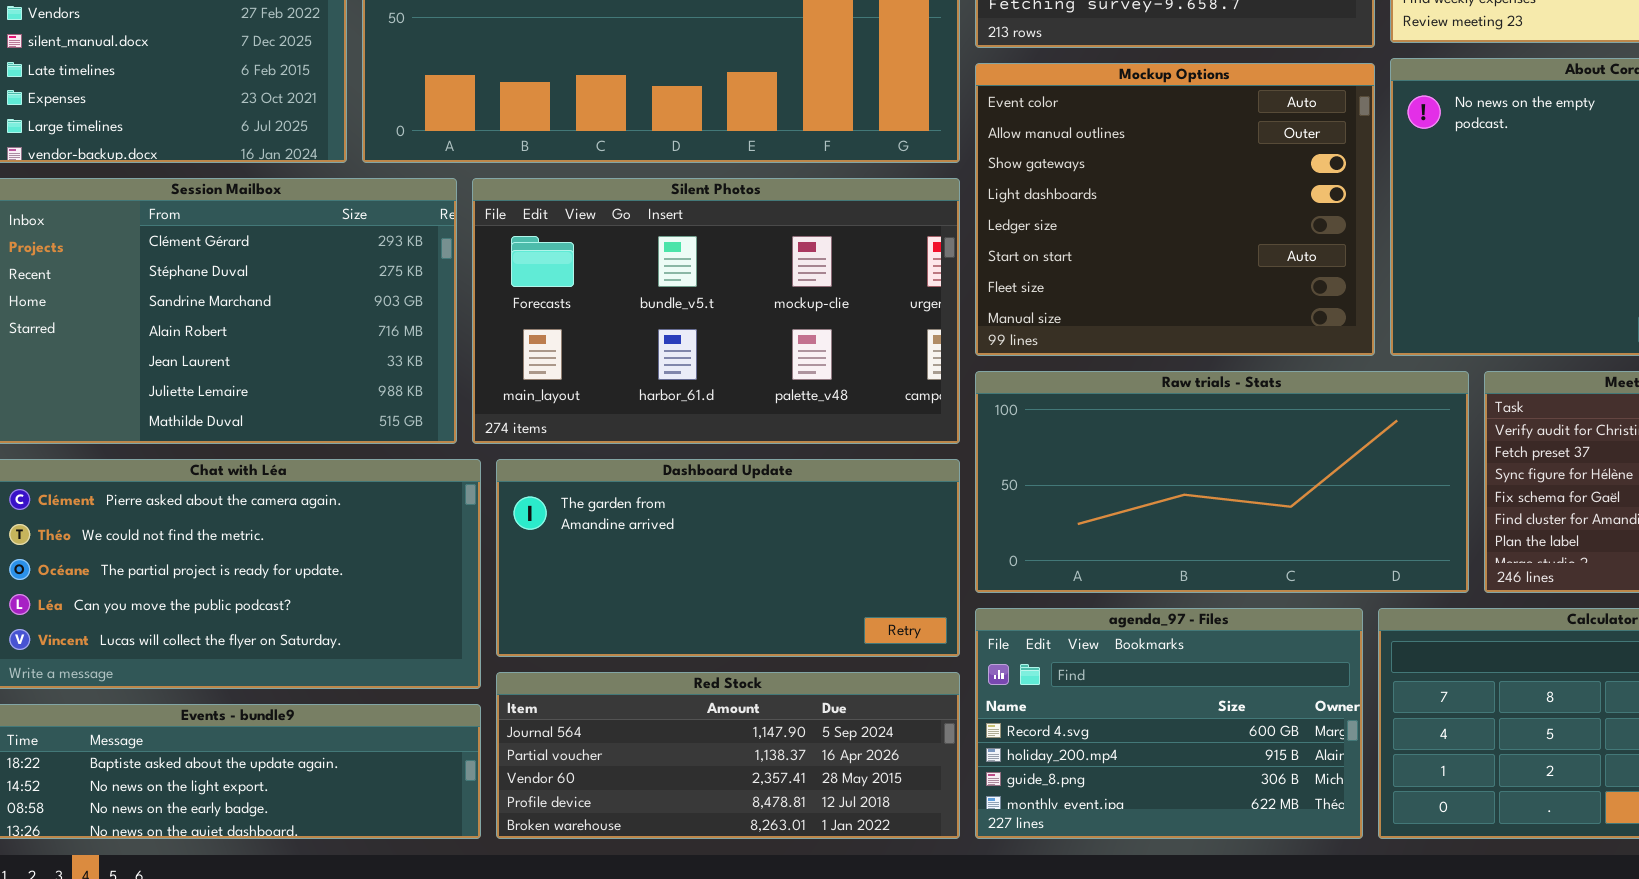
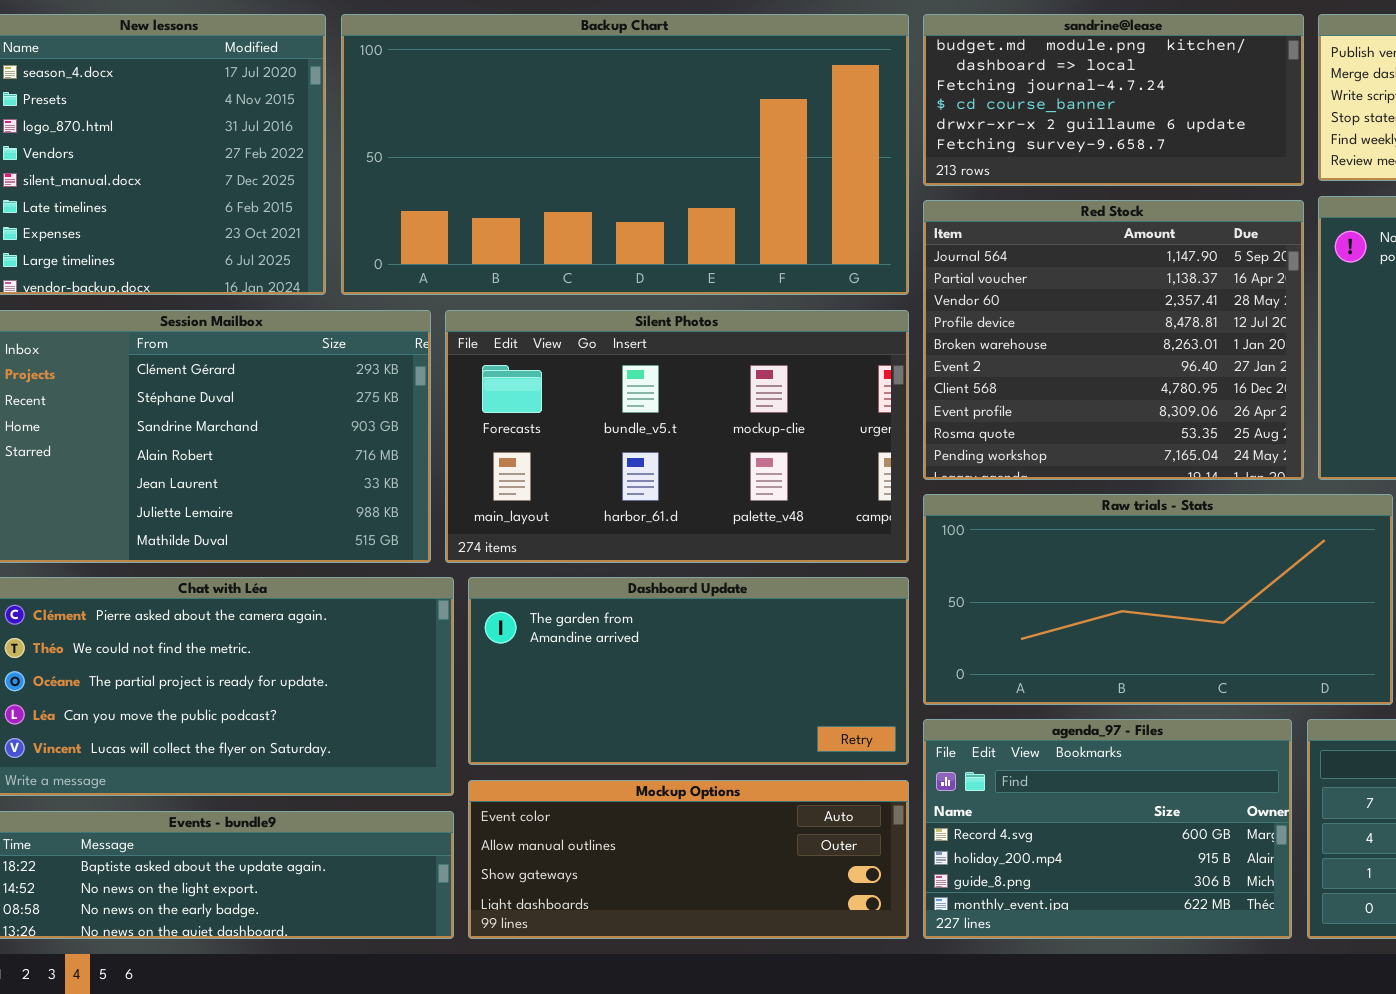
Mockup Options: [975,63,1375,356] -> [468,780,909,939], moved, resized
Red Stock: [496,672,960,839] -> [923,200,1304,480], moved, resized

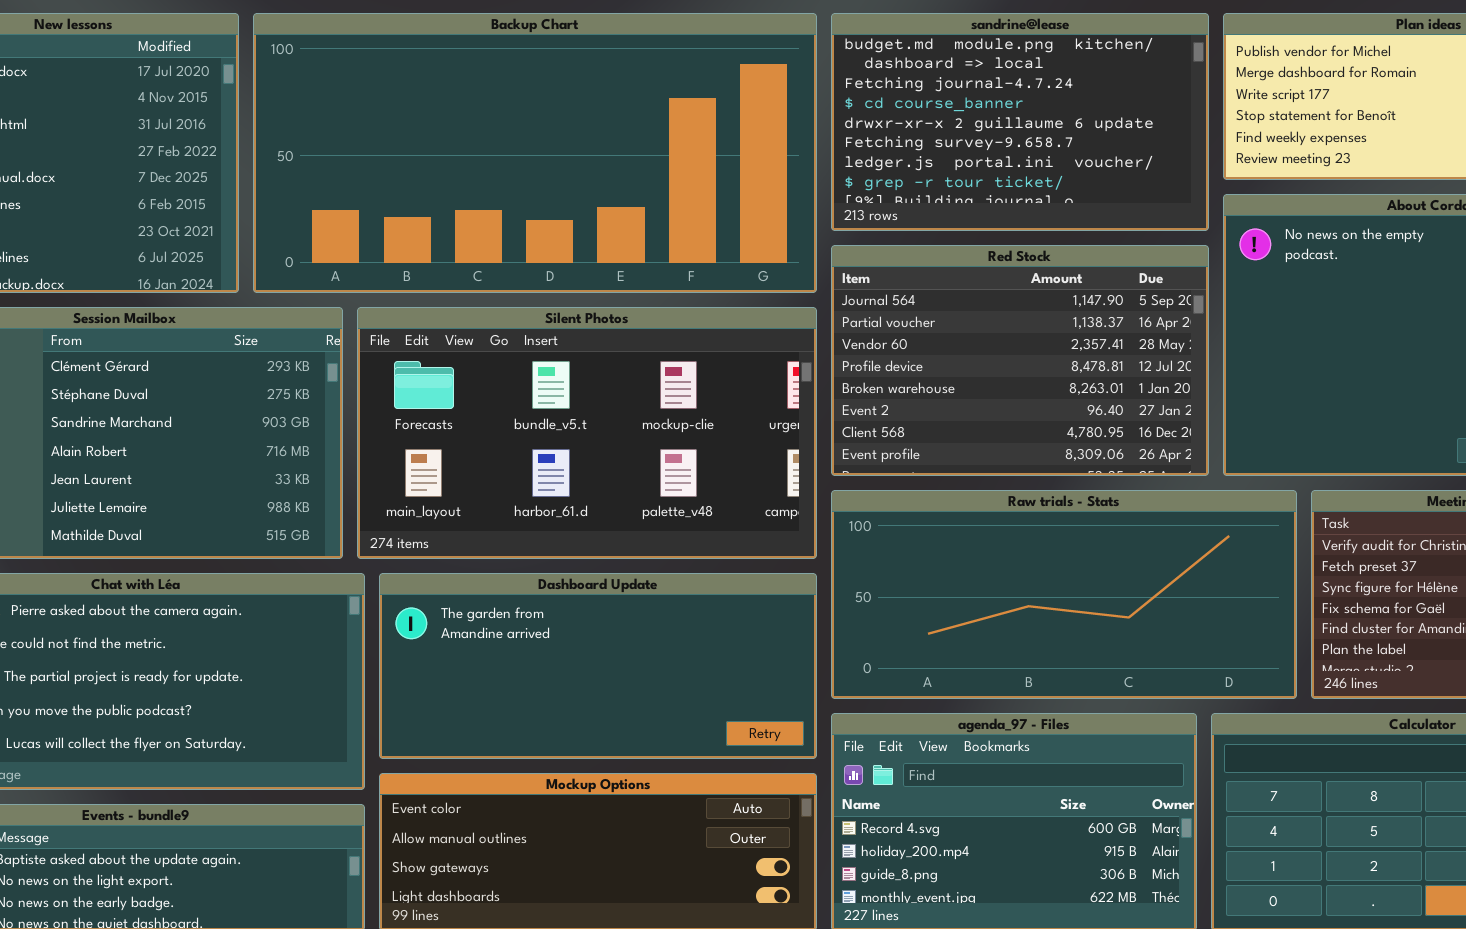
sandrine@lease: [923,14,1304,186] -> [831,13,1209,231], resized
Red Stock: [923,200,1304,480] -> [831,245,1209,476], resized

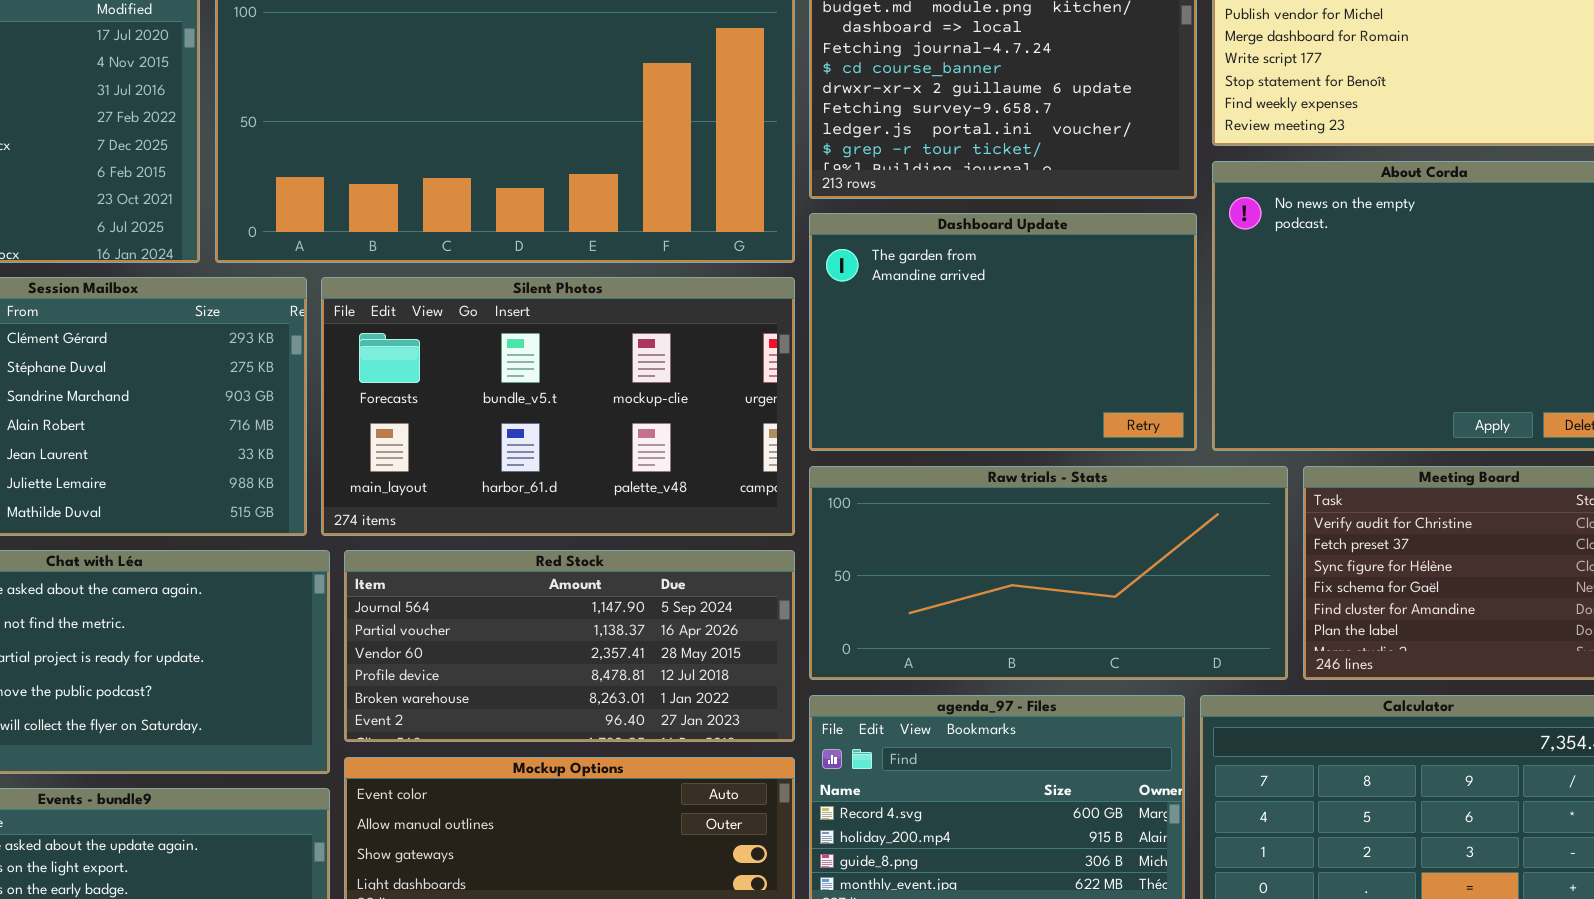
Red Stock: [831,245,1209,476] -> [344,550,795,742], moved, resized
Dashboard Update: [379,573,817,759] -> [809,213,1197,451], moved, resized

